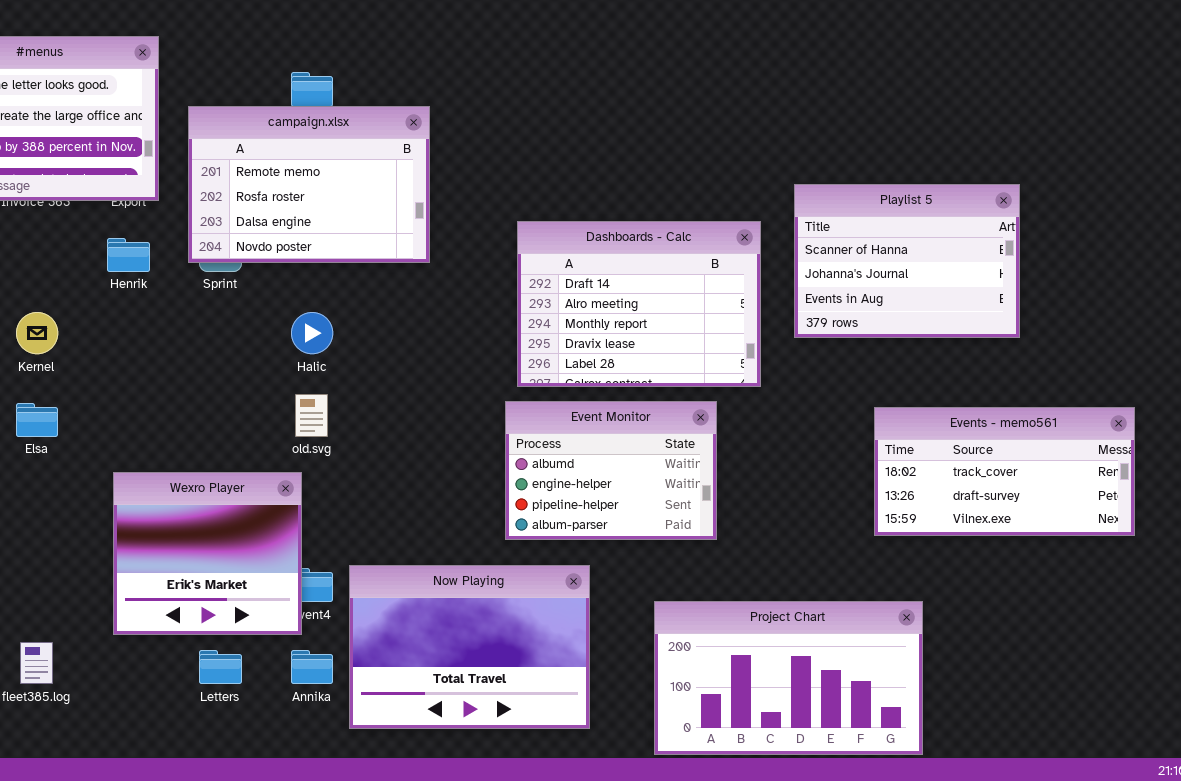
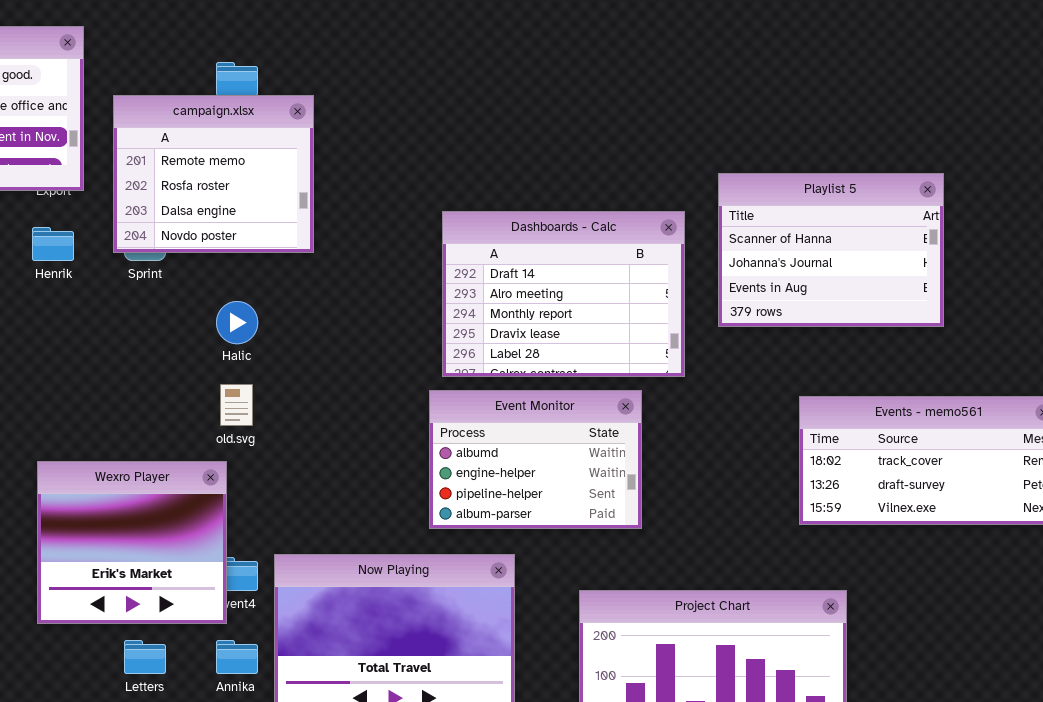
campaign.xlsx: [188,106,430,263] -> [113,95,314,253], resized

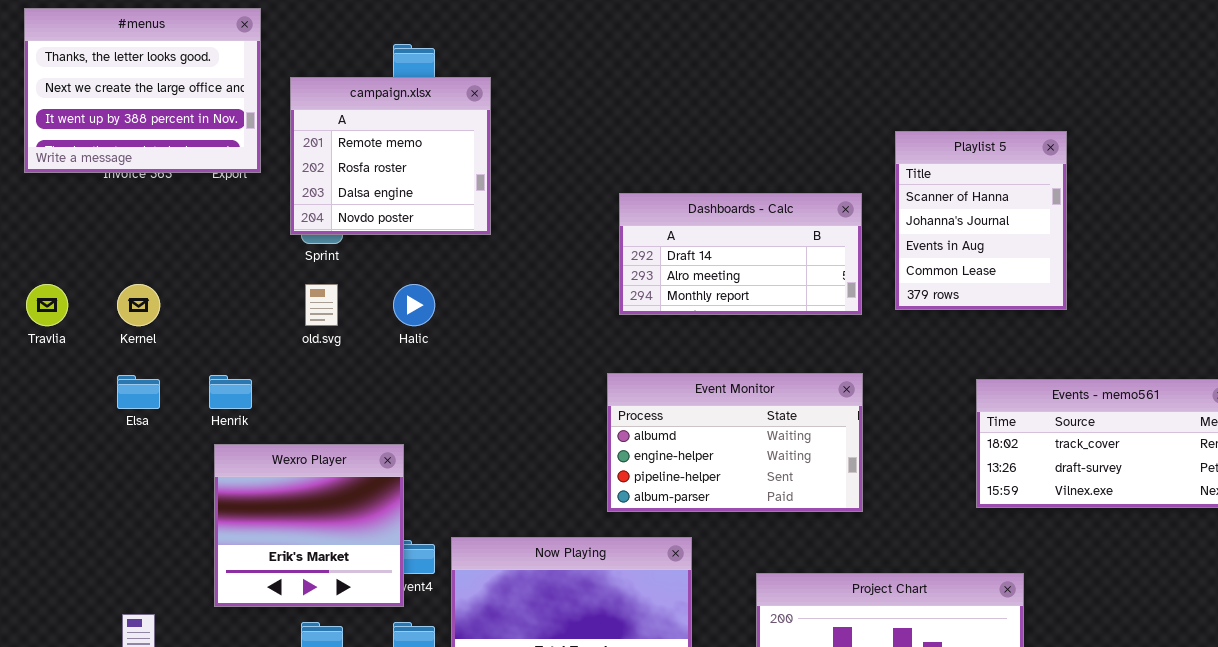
Playlist 5: [718,173,944,327] -> [895,131,1067,310], resized
Dashboards - Calc: [442,211,685,377] -> [619,193,862,315], resized
Henrik: [32,227,74,261] -> [209,375,252,409], moved
old.svg: [220,384,253,426] -> [305,284,338,326], moved
Event Monitor: [429,390,642,529] -> [607,373,863,512], resized

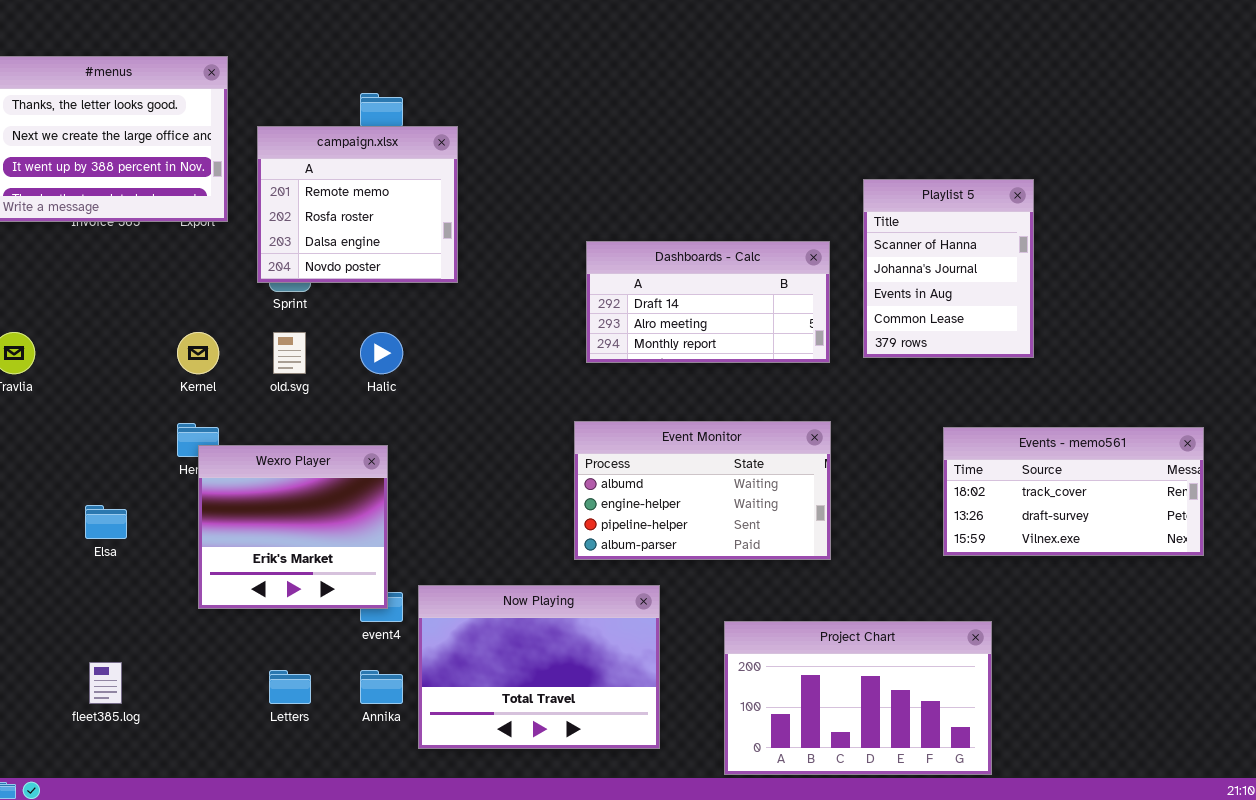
Kernel: [117,284,160,326] -> [177,332,219,374], moved
Elsa: [117,375,160,409] -> [85,505,127,539], moved
Wexro Player: [214,444,404,607] -> [198,445,388,609], moved

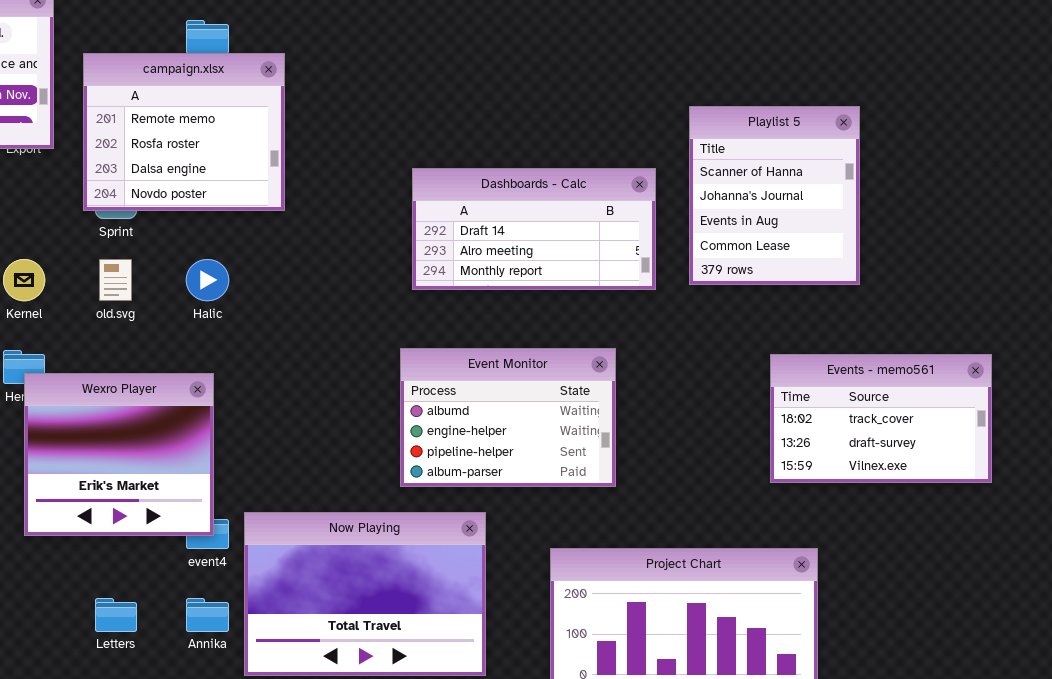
Event Monitor: [574,421,831,560] -> [400,348,616,487], resized
Events - memo561: [943,427,1204,556] -> [770,354,992,483], resized

